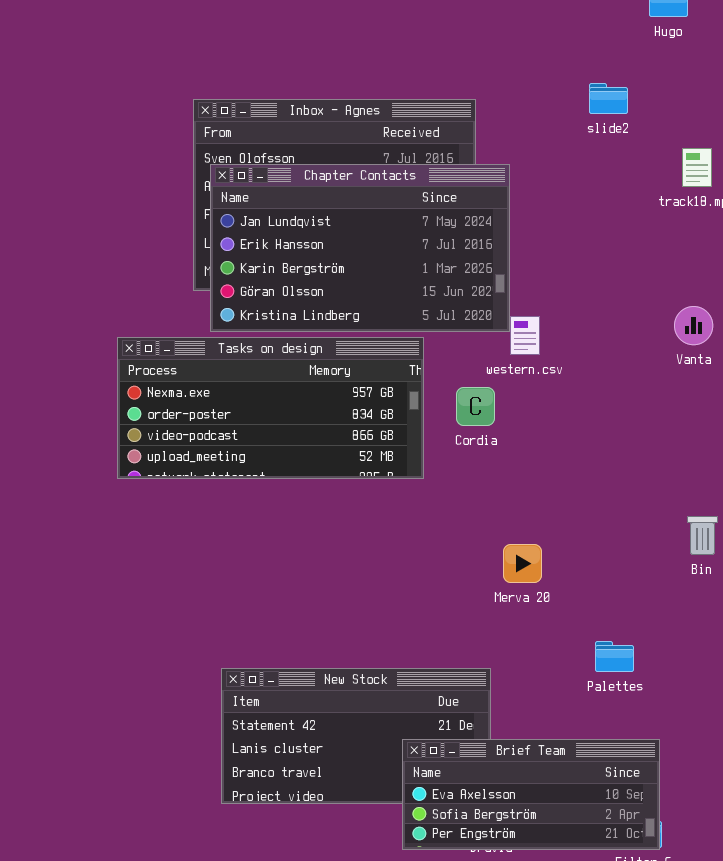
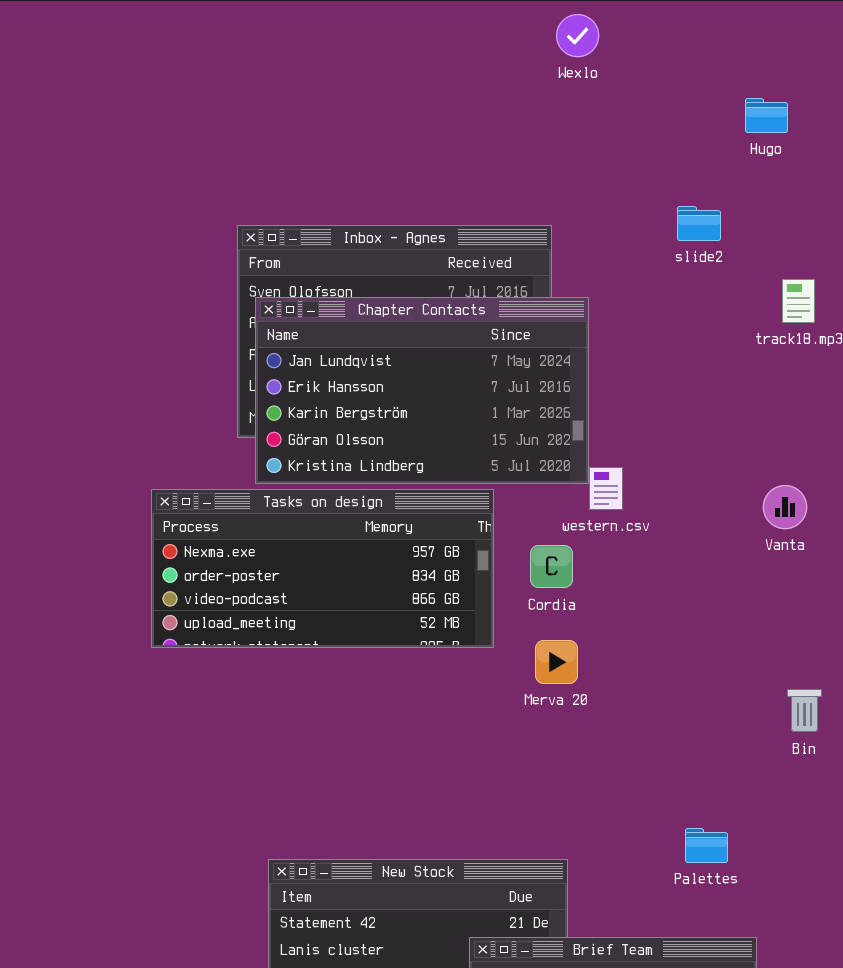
Vanta: [674,306,713,345] -> [763,485,807,529], moved
Merva 20: [503,544,542,583] -> [535,640,578,684], moved

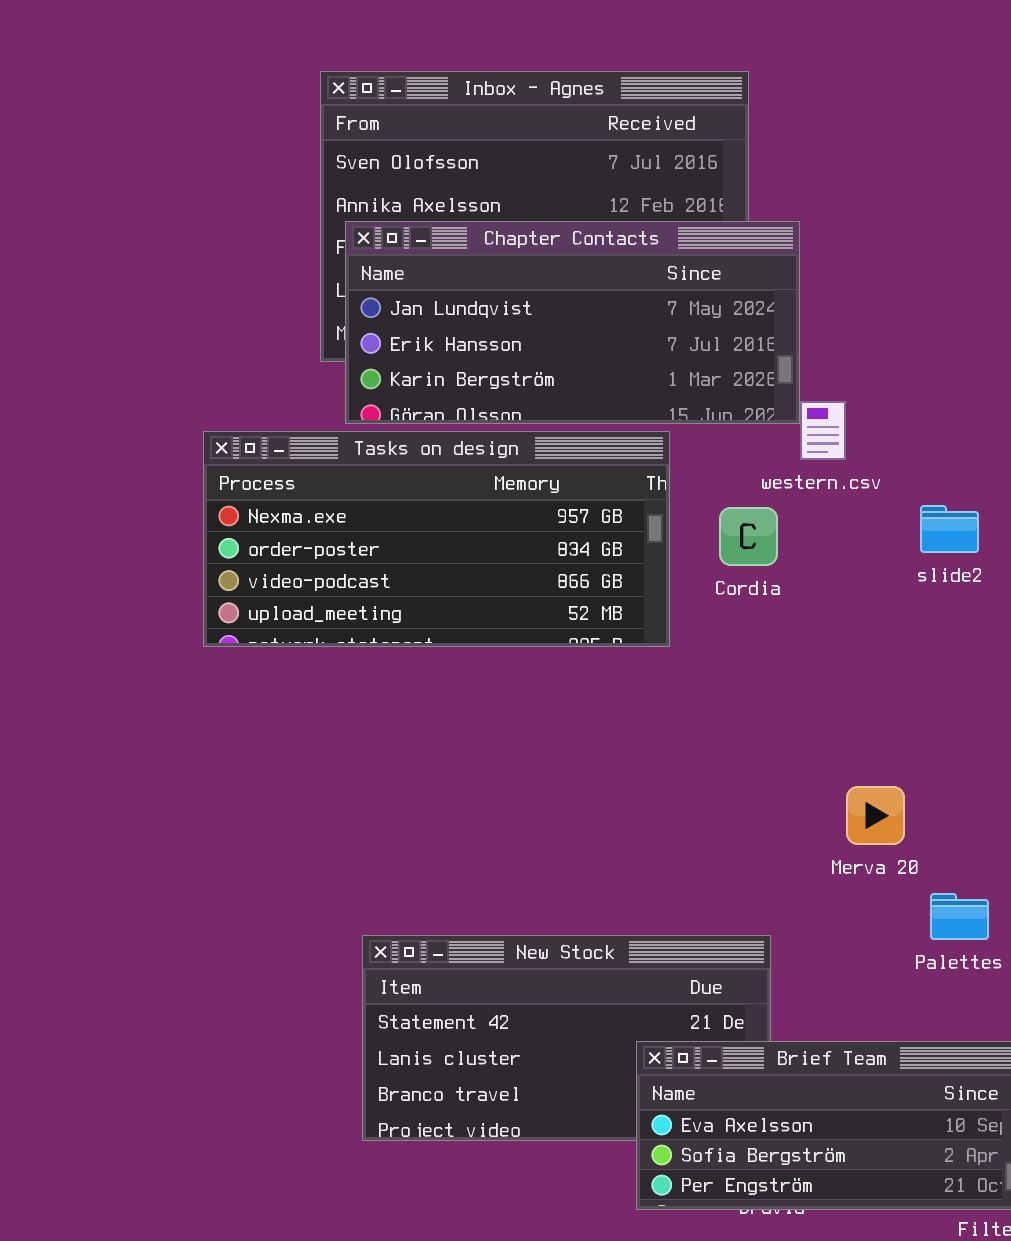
slide2: [677,206,721,241] -> [920,505,979,553], moved
Chapter Contacts: [255,297,589,484] -> [345,221,800,424], resized
Merva 20: [535,640,578,684] -> [846,786,905,845], moved

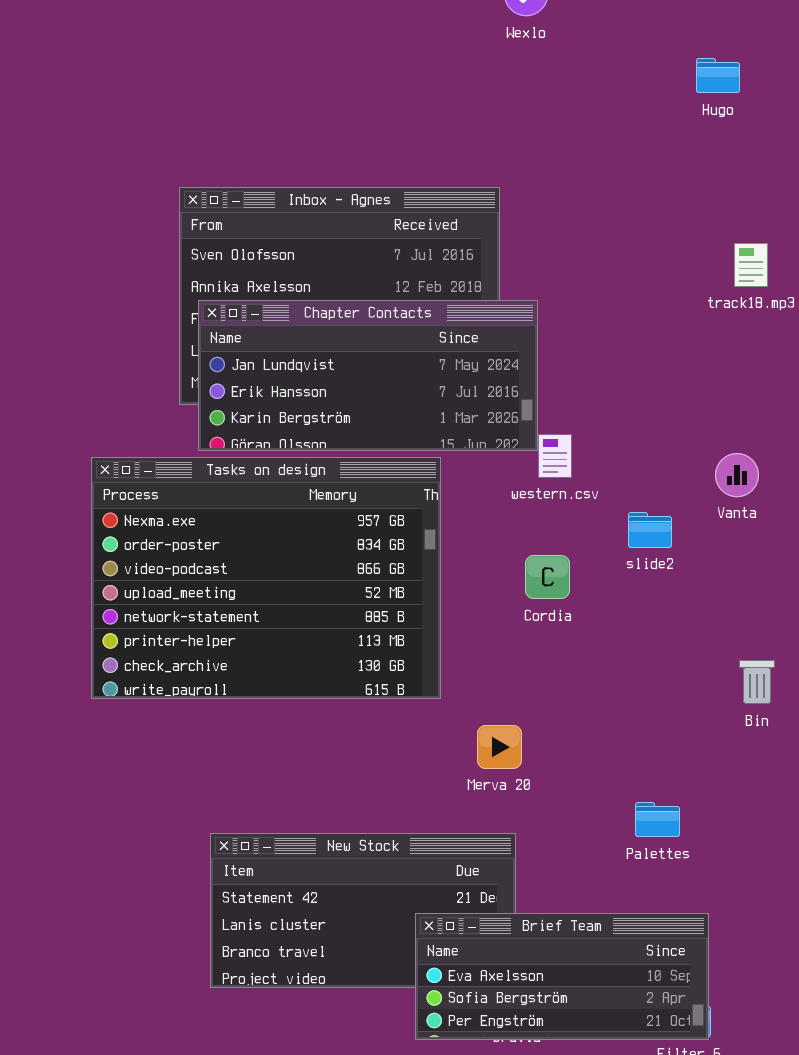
Tasks on design: [203,431,670,647] -> [91,457,441,699], resized
Cordia: [719,507,778,566] -> [525,555,570,599], moved
Merva 20: [846,786,905,845] -> [477,725,522,769], moved

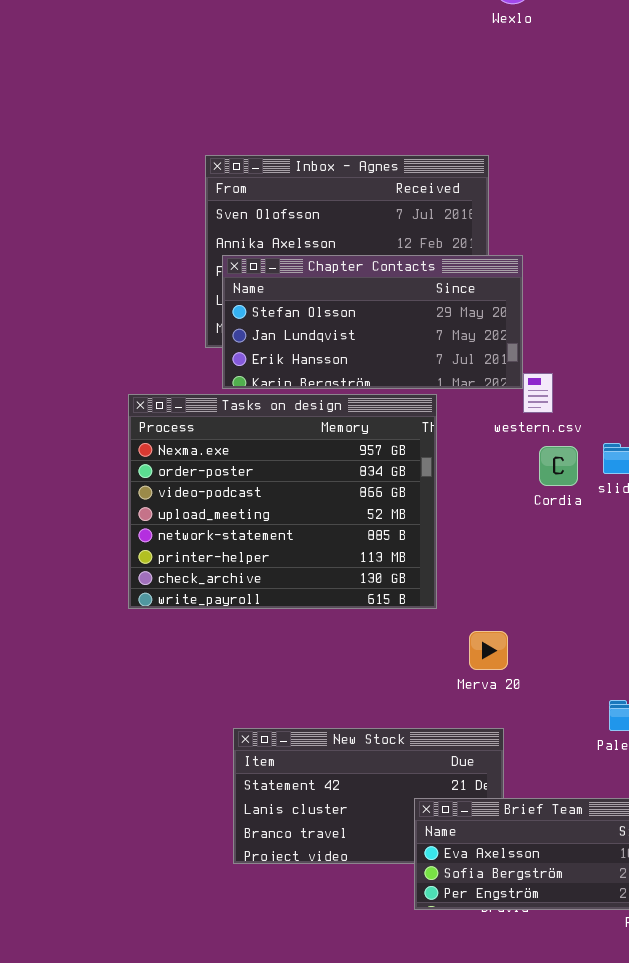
Chapter Contacts: [198,300,538,451] -> [222,255,523,389], scrolled up 1 row
Cordia: [525,555,570,599] -> [539,446,578,486], moved

